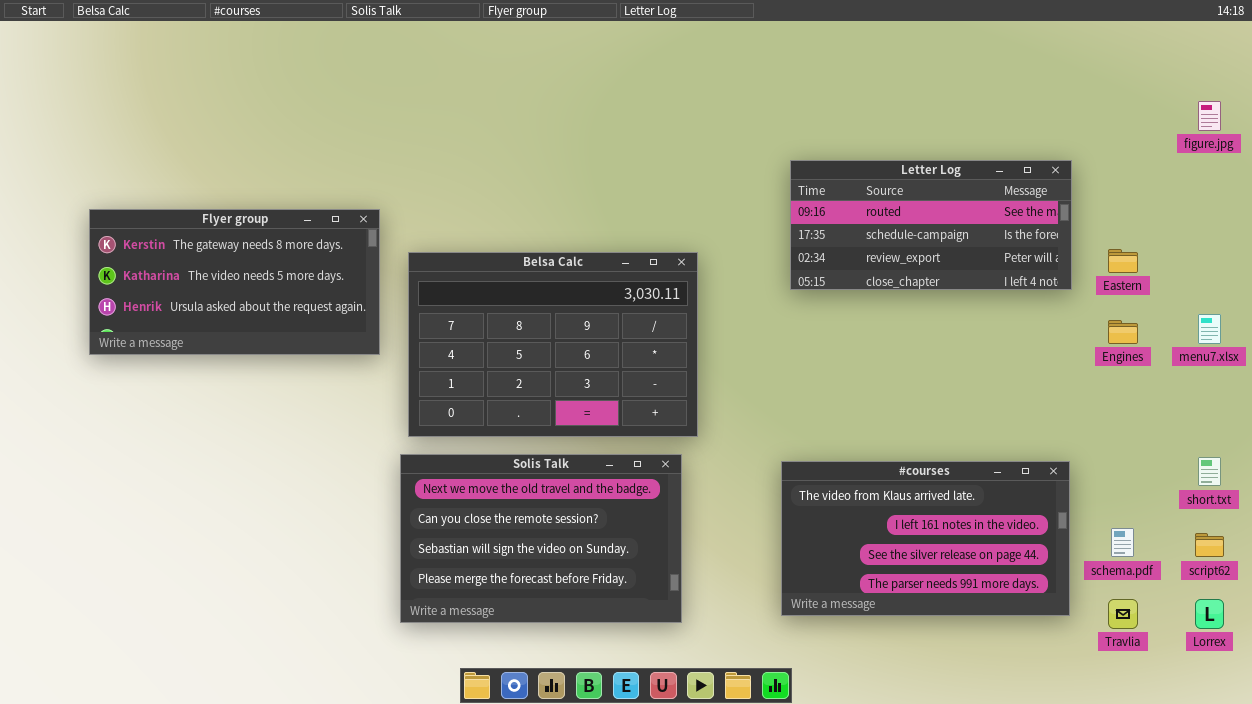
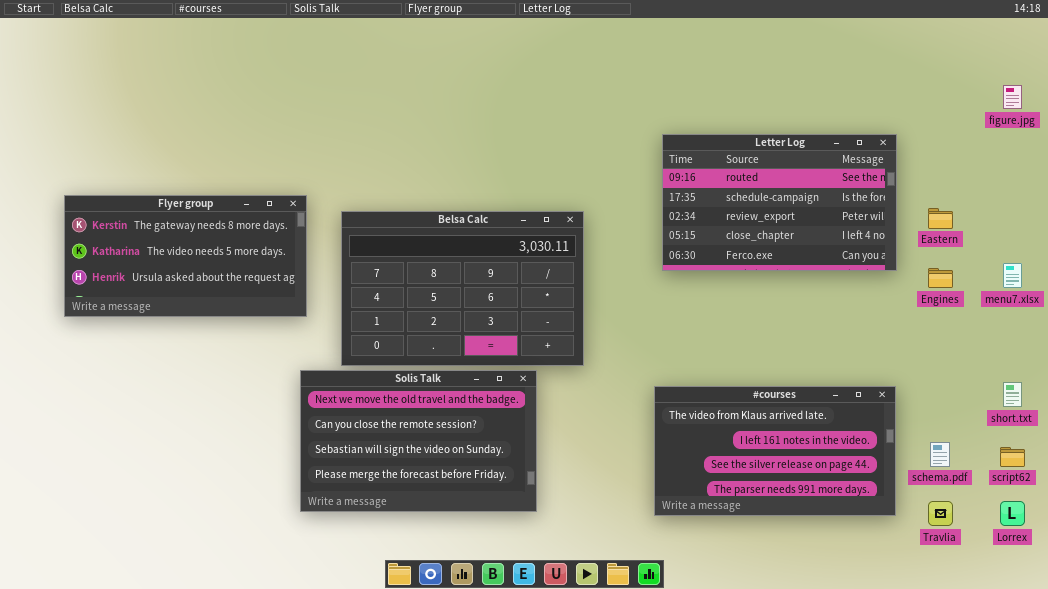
Letter Log: [790,160,1072,290] -> [662,134,897,271], resized
Flyer group: [89,209,380,355] -> [64,195,307,317], moved
Solis Talk: [400,454,682,623] -> [300,370,537,512], moved

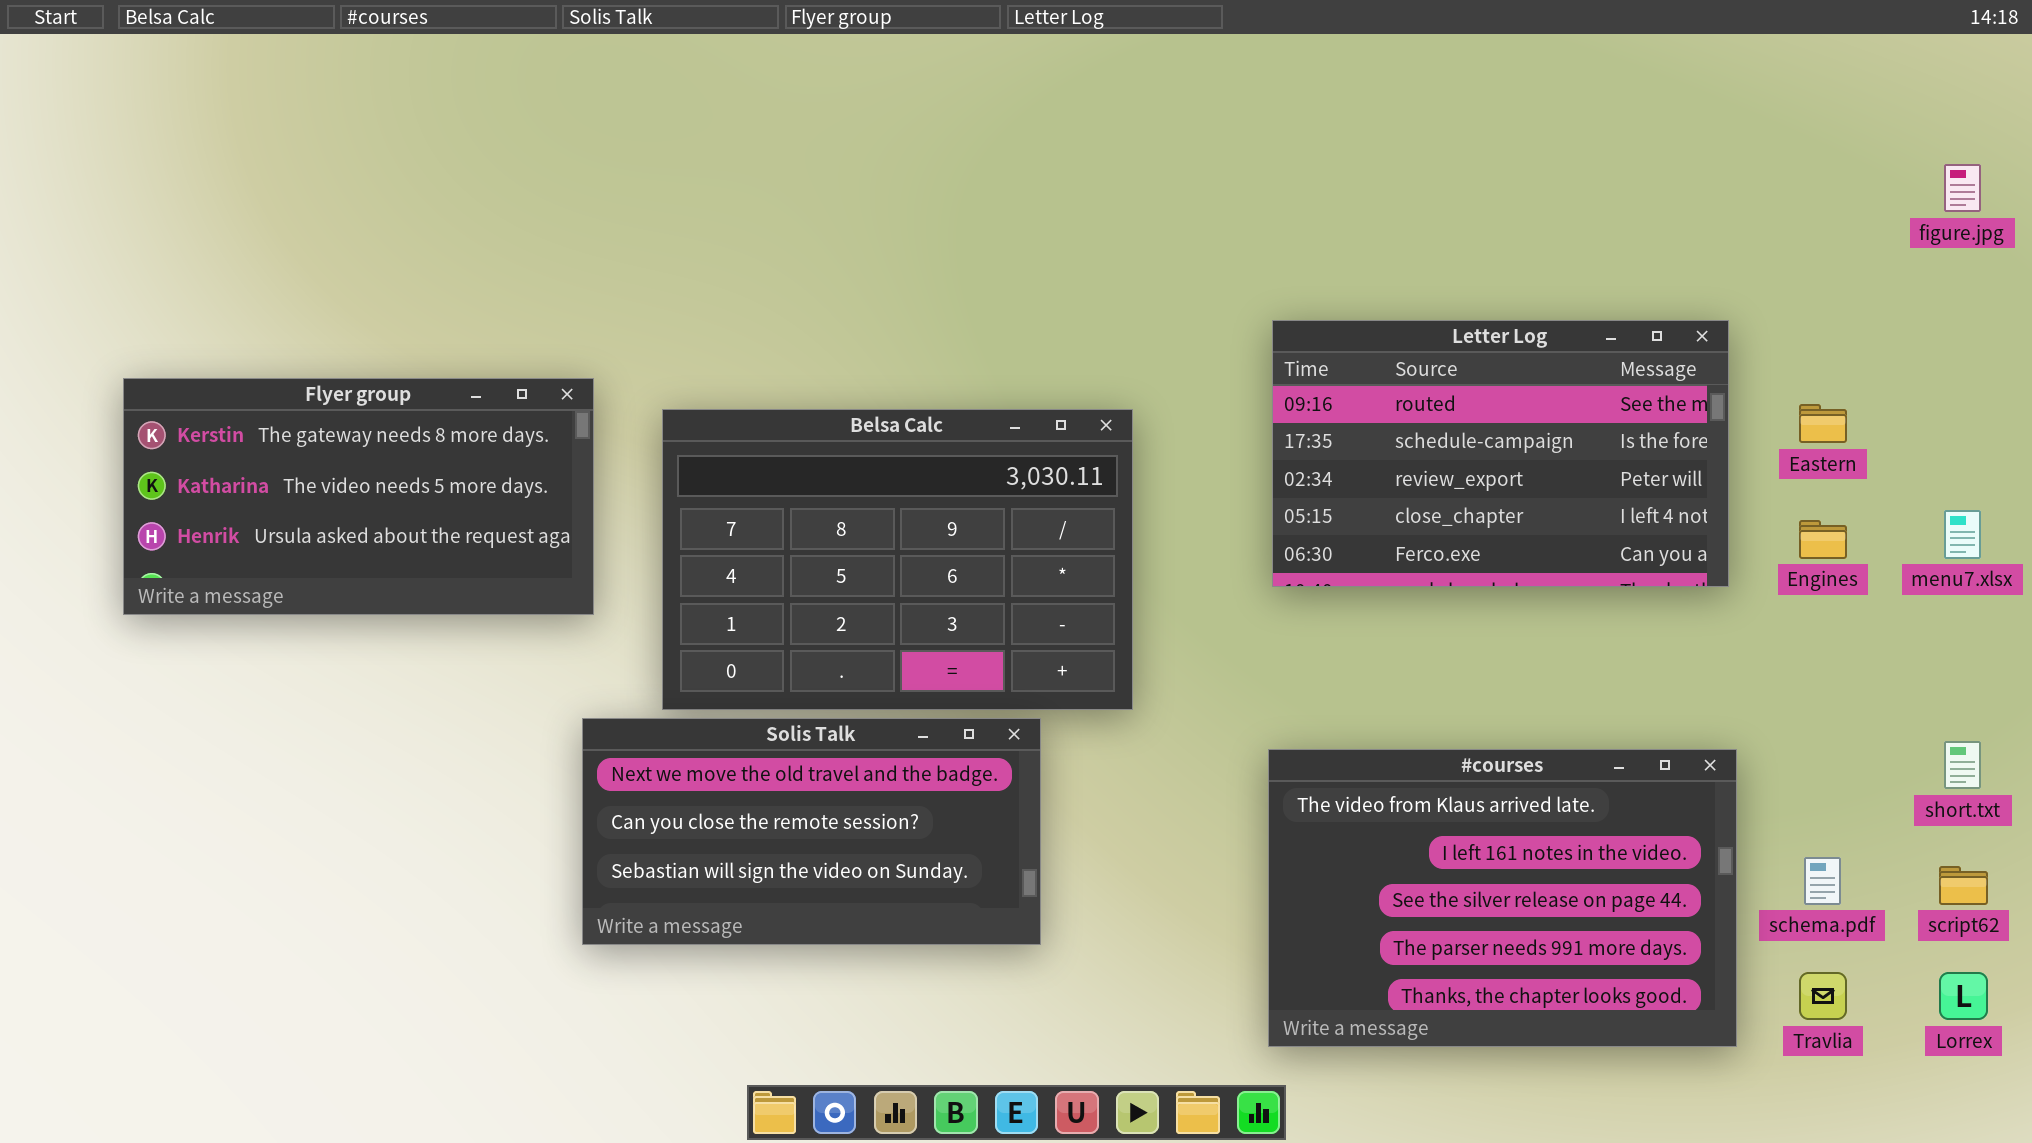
Letter Log: [662,134,897,271] -> [1272,320,1729,587], moved
Solis Talk: [300,370,537,512] -> [582,718,1041,945], resized
#courses: [654,386,896,516] -> [1268,749,1737,1047], resized

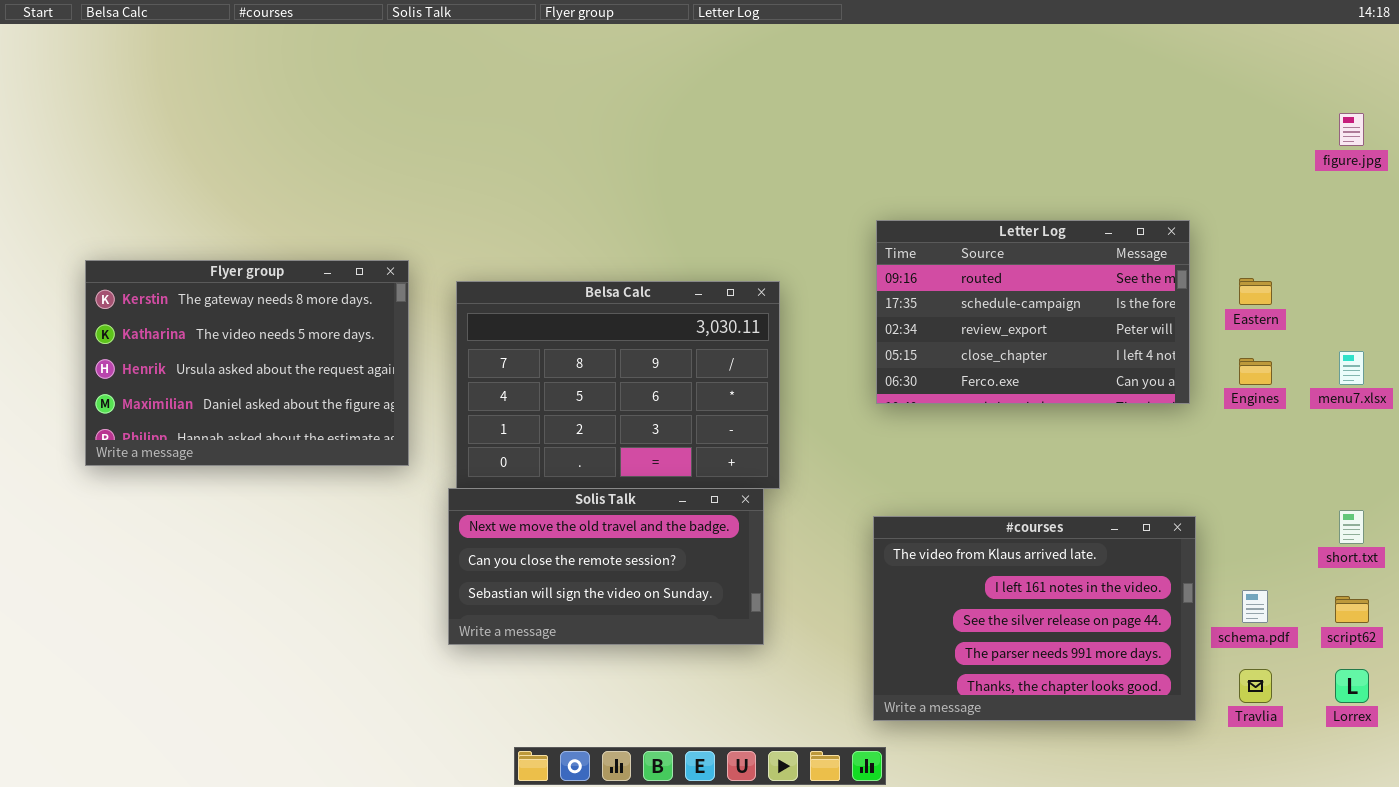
Flyer group: [123,378,594,615] -> [85,260,409,466], resized
Solis Talk: [582,718,1041,945] -> [448,488,764,645], moved

